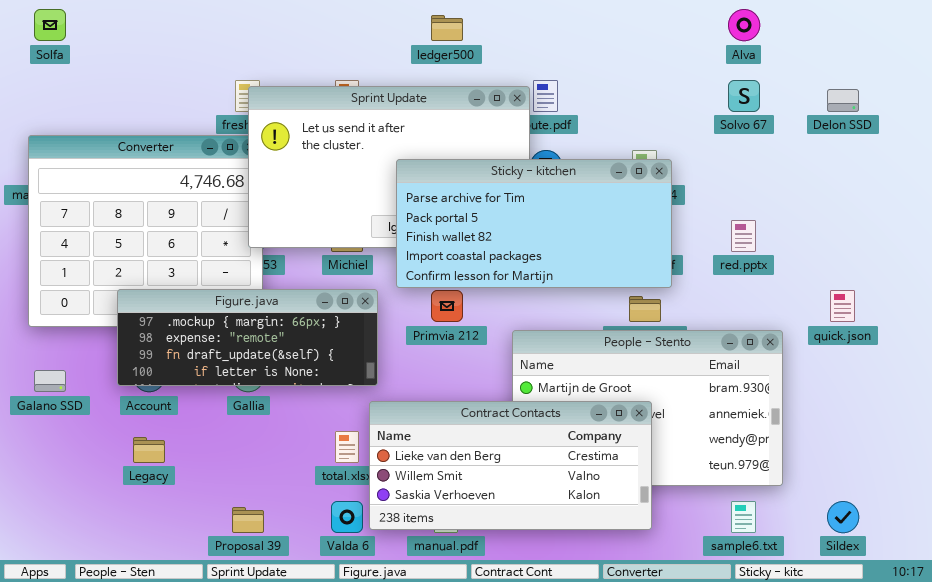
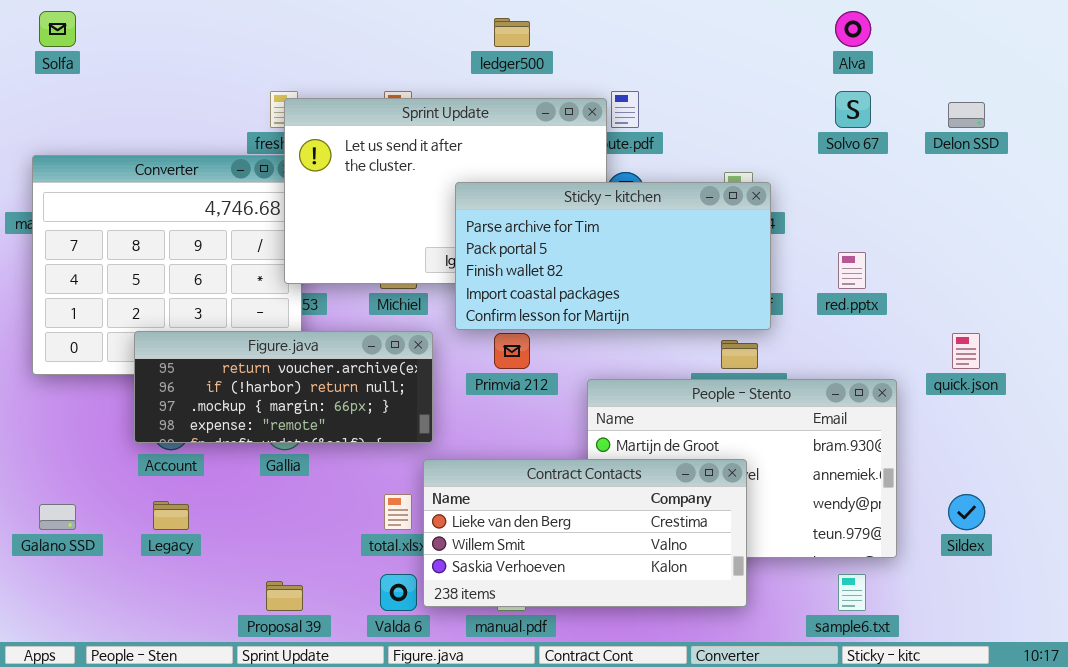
Figure.java: [117,289,378,386] -> [134,331,433,443], scrolled up 2 rows
Galano SSD: [34,370,66,392] -> [39,504,76,530], moved
Sildex: [827,501,859,533] -> [948,494,985,530], moved

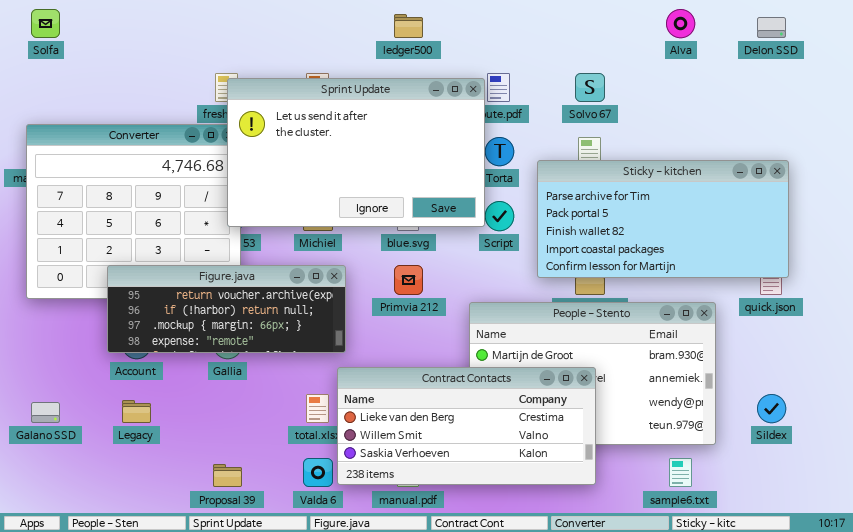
Solvo 67: [835,91,871,128] -> [575,73,605,102], moved
Delon SSD: [948,102,985,128] -> [757,17,786,38], moved
Sticky - kitchen: [455,182,771,330] -> [537,160,789,278], moved

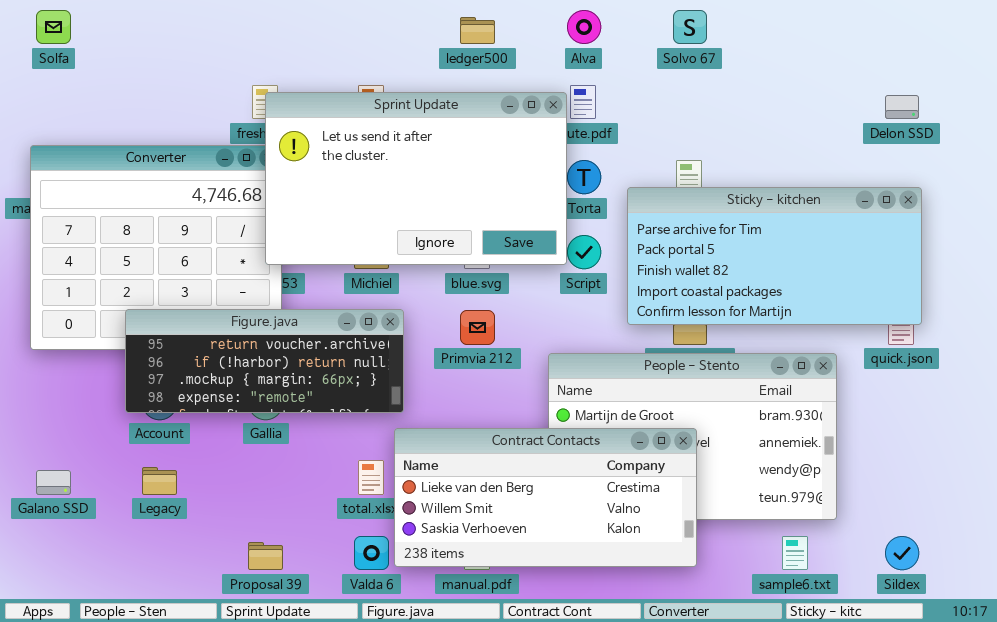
Alva: [666,9,695,38] -> [567,10,601,44], moved
Delon SSD: [757,17,786,38] -> [885,95,919,119], moved
Solvo 67: [575,73,605,102] -> [673,10,707,44], moved
Sildex: [757,394,786,423] -> [885,536,919,570], moved

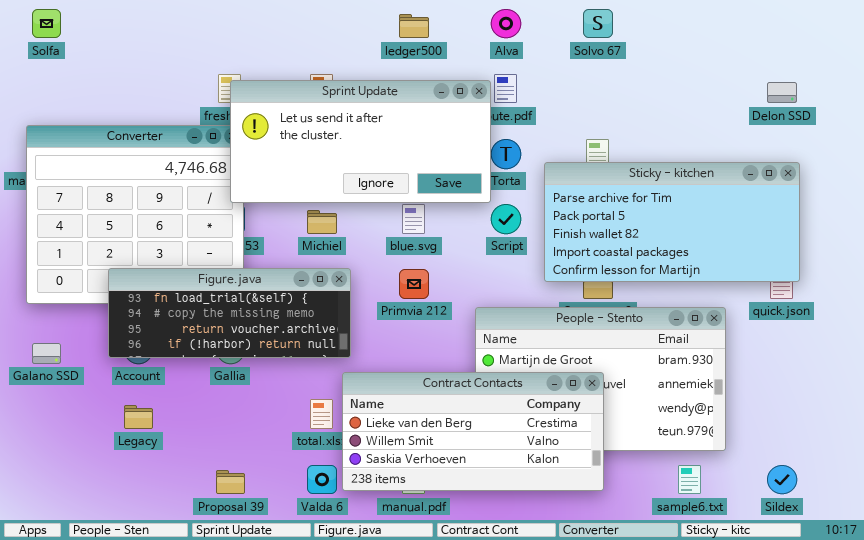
Sprint Update: [265,92,567,265] -> [230,80,491,203], resized
Figure.java: [125,309,404,413] -> [108,268,351,358], scrolled up 2 rows
Galano SSD: [36,470,71,495] -> [32,343,61,364], moved

